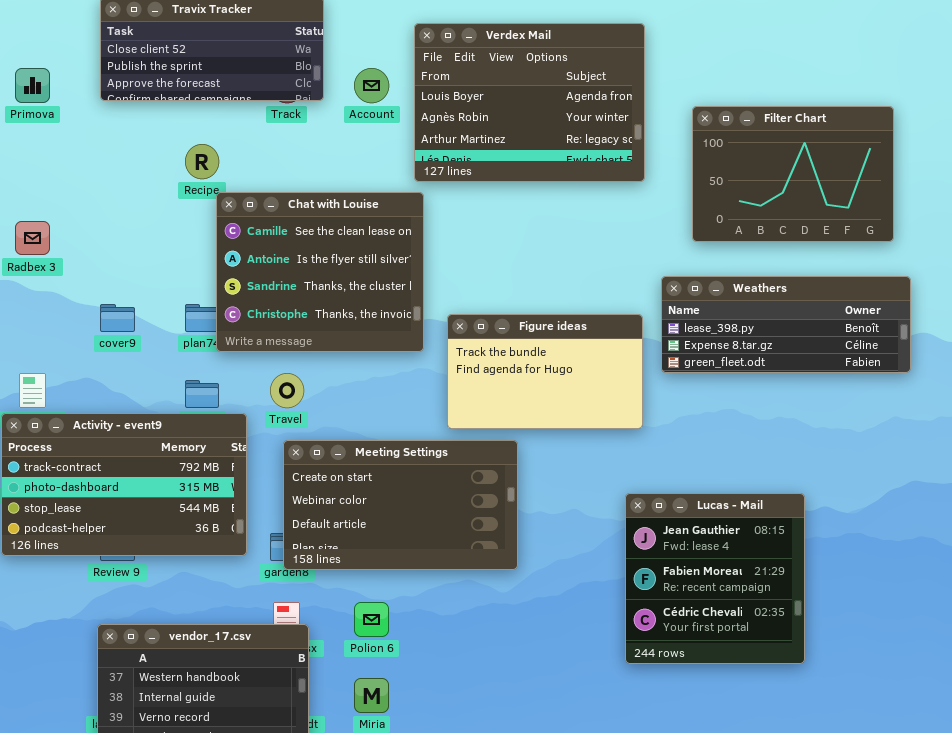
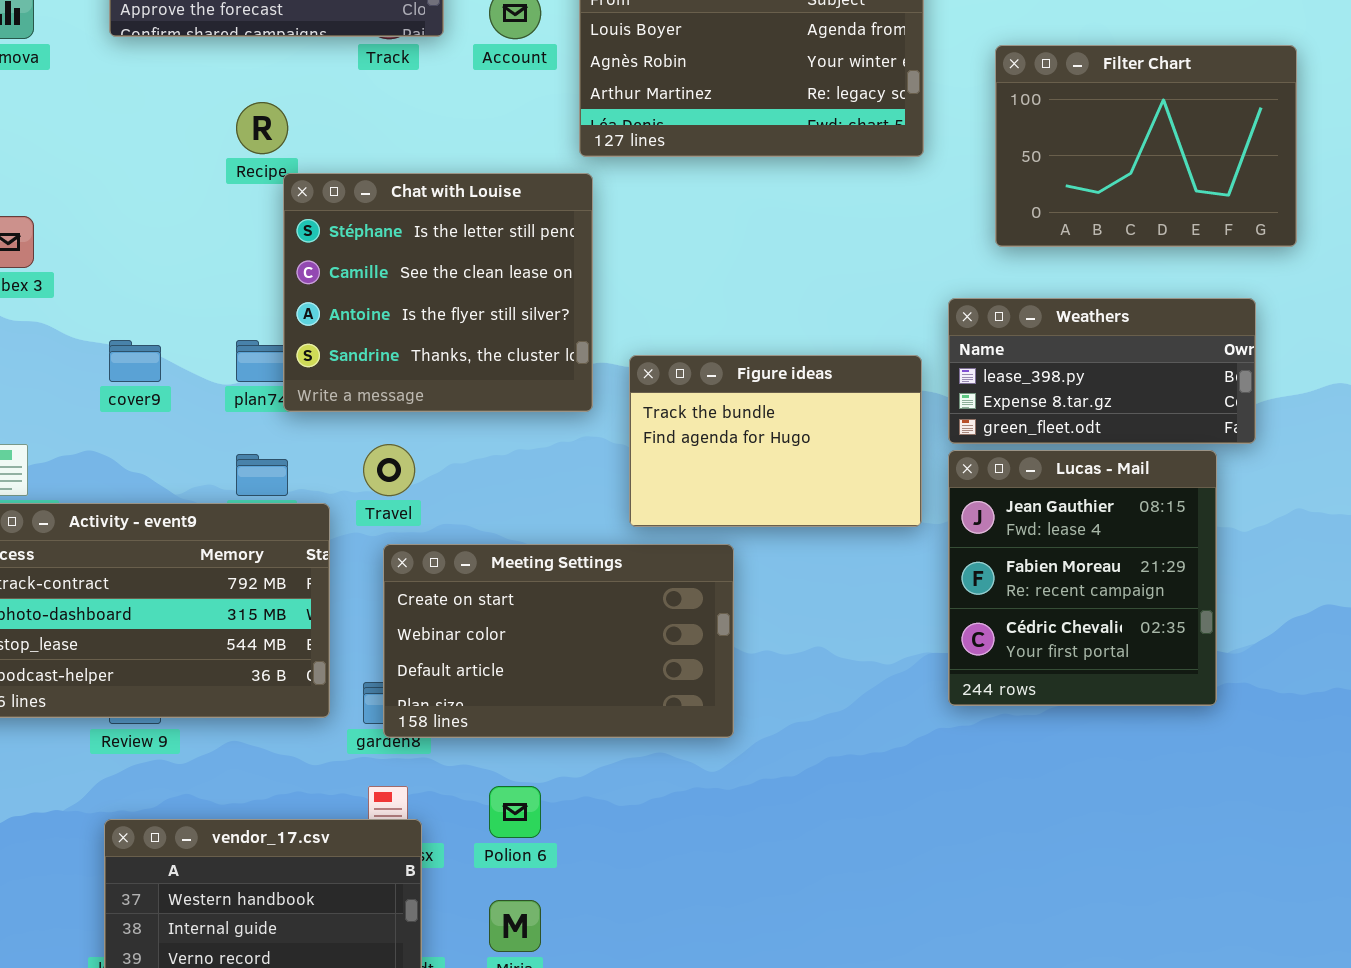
Chat with Louise: [216,192,424,352] -> [283,173,593,412], scrolled up 1 row
Weathers: [661,276,911,373] -> [948,298,1256,444], resized
Lucas - Mail: [625,493,805,664] -> [948,450,1217,706], moved

